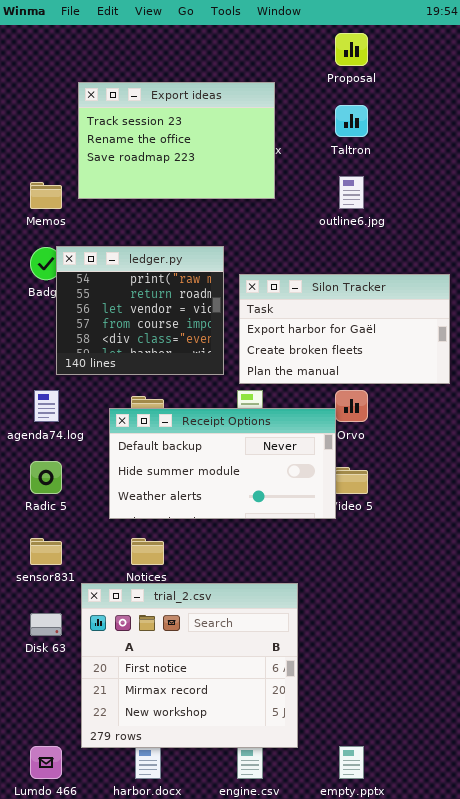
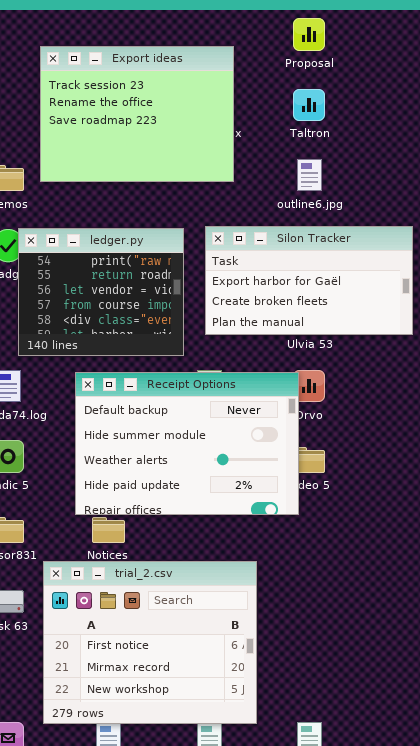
Export ideas: [78,82,275,199] -> [40,46,234,182], resized
Silon Tracker: [239,274,450,384] -> [205,226,413,335], moved
Receipt Options: [109,408,336,519] -> [75,372,299,515], moved, resized

